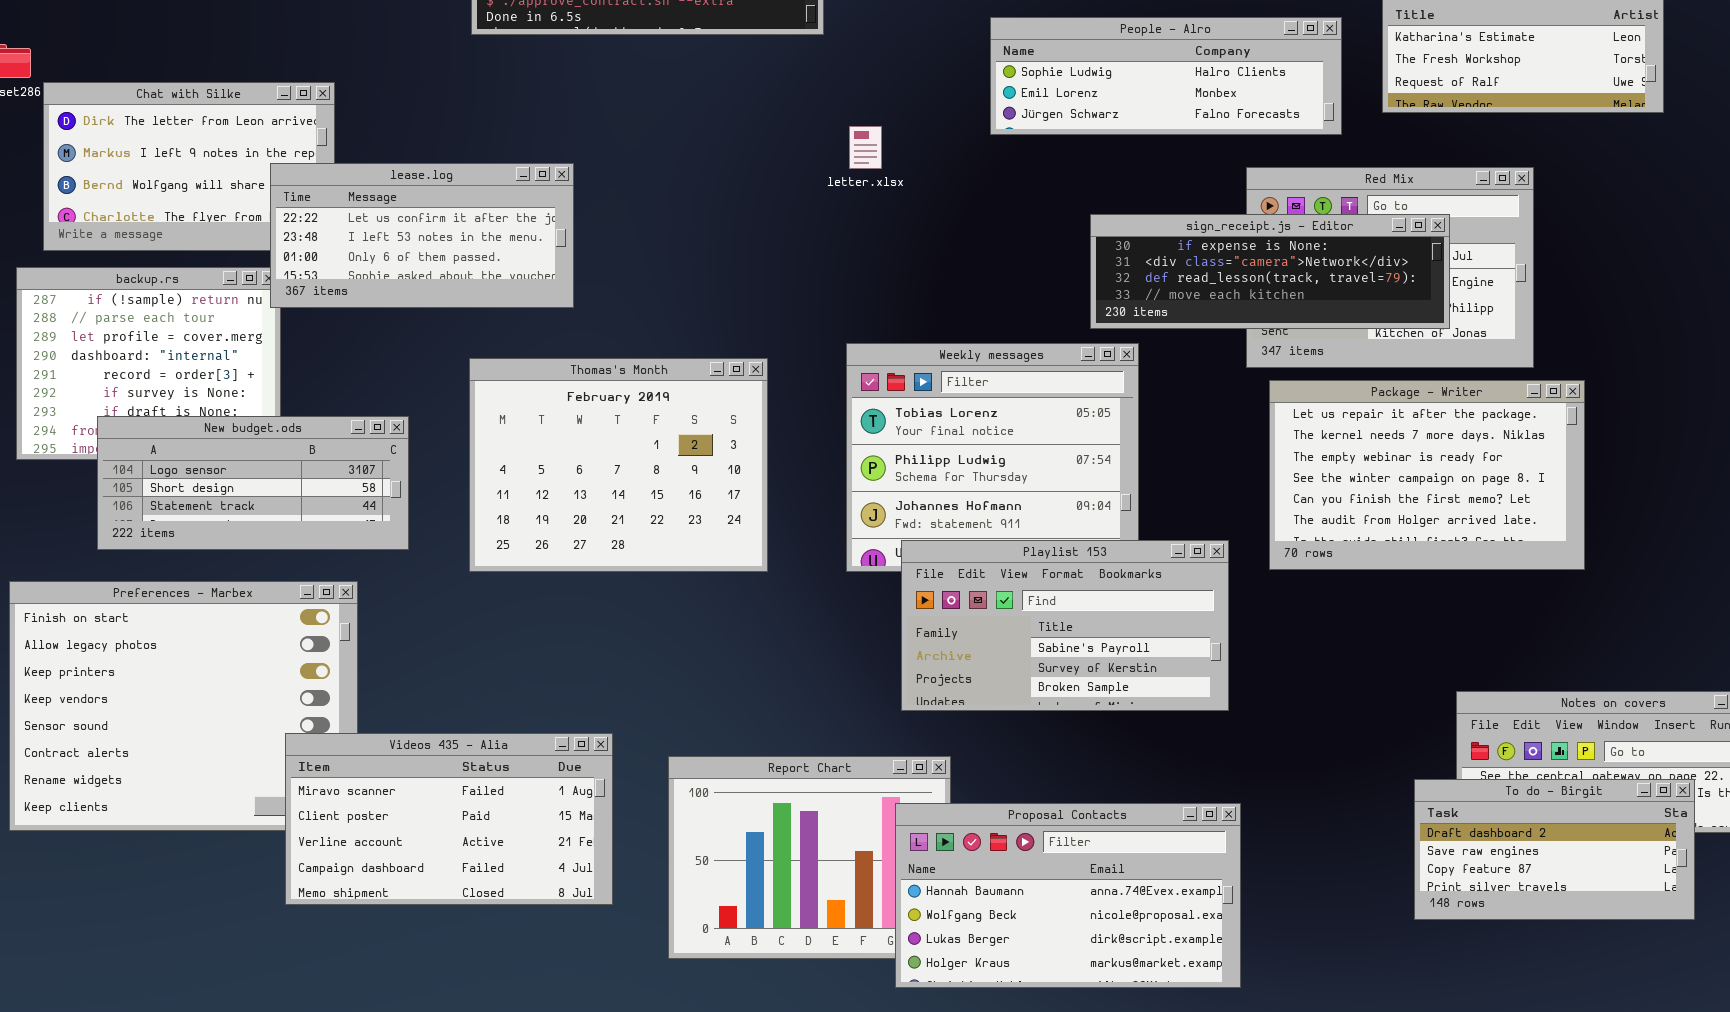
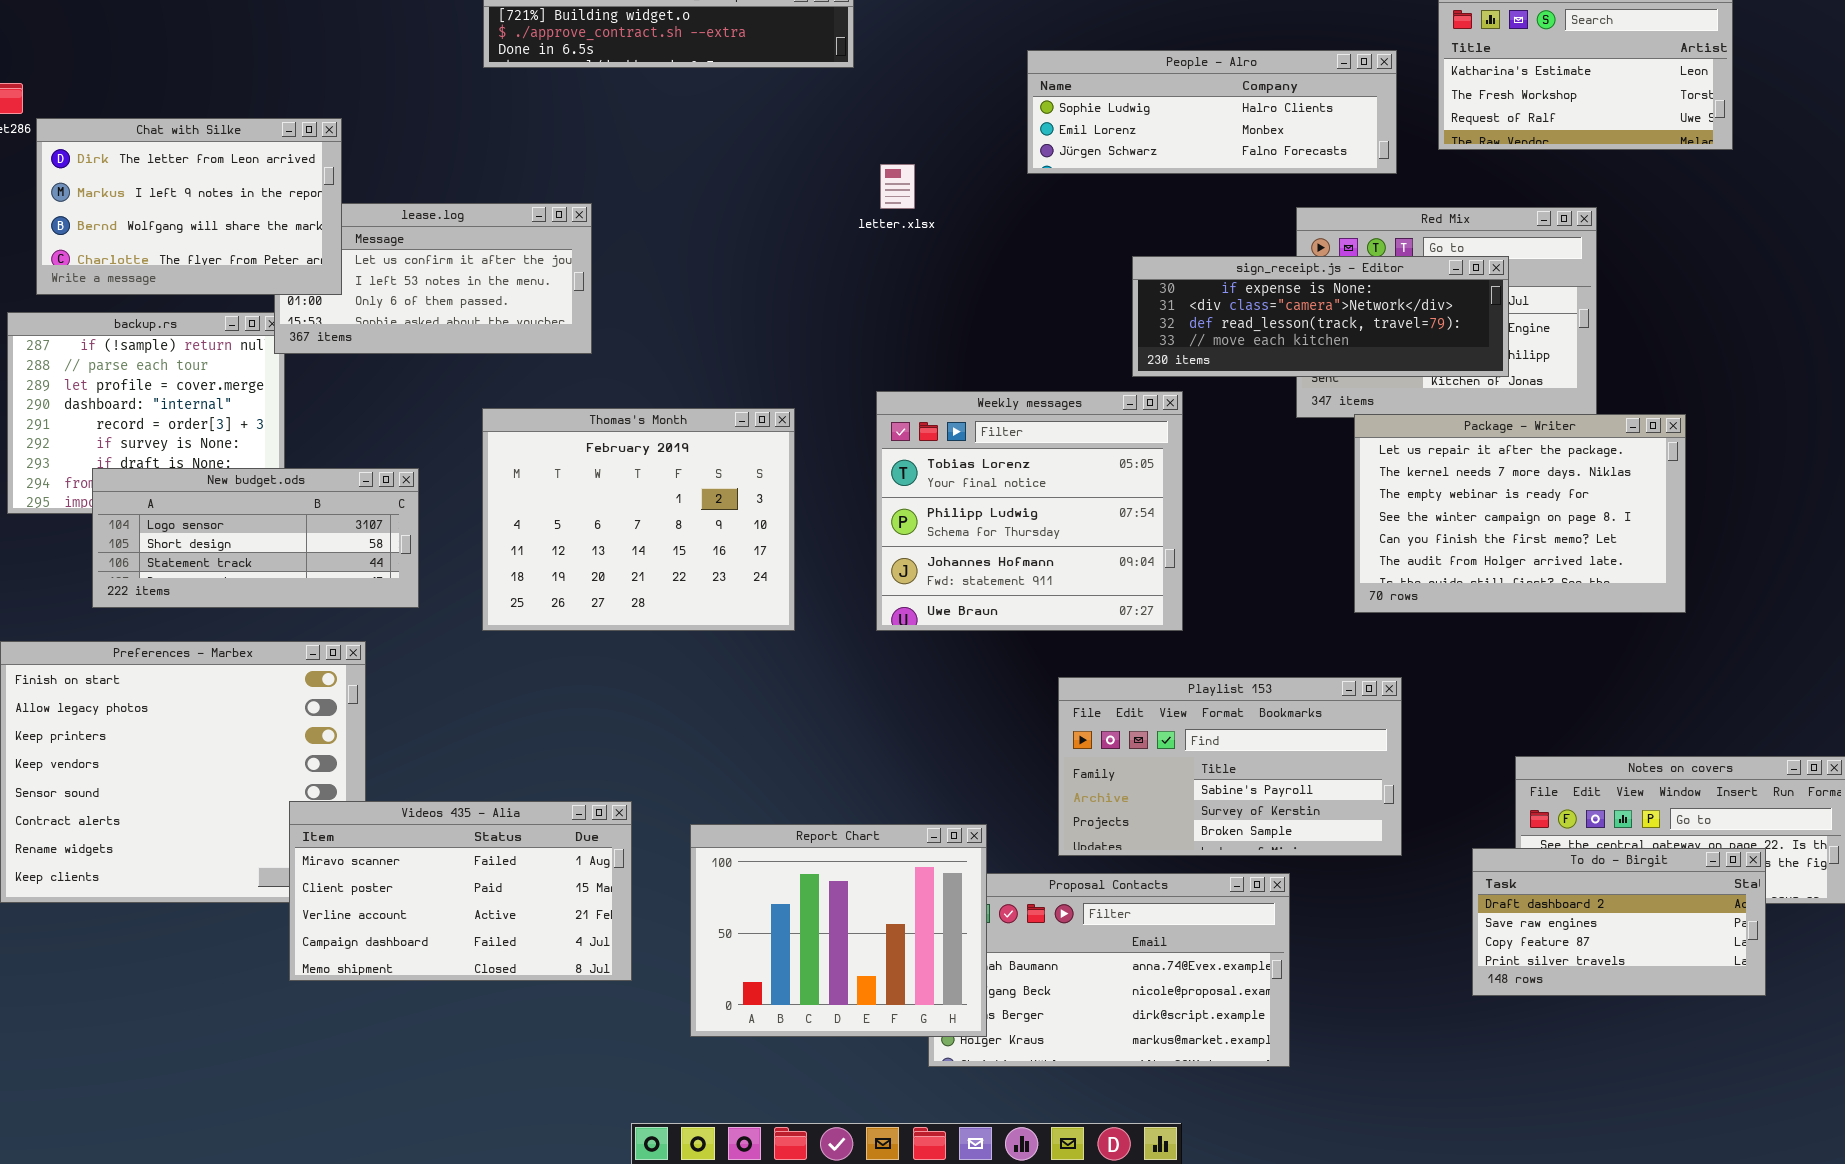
Chat with Silke: [43,82,335,251] -> [36,118,342,295], raised
Package - Writer: [1269,380,1585,570] -> [1354,414,1686,613], moved
Playlist 153: [901,540,1229,711] -> [1058,677,1402,856], moved
Report Chart: [668,756,951,959] -> [690,824,987,1037], raised

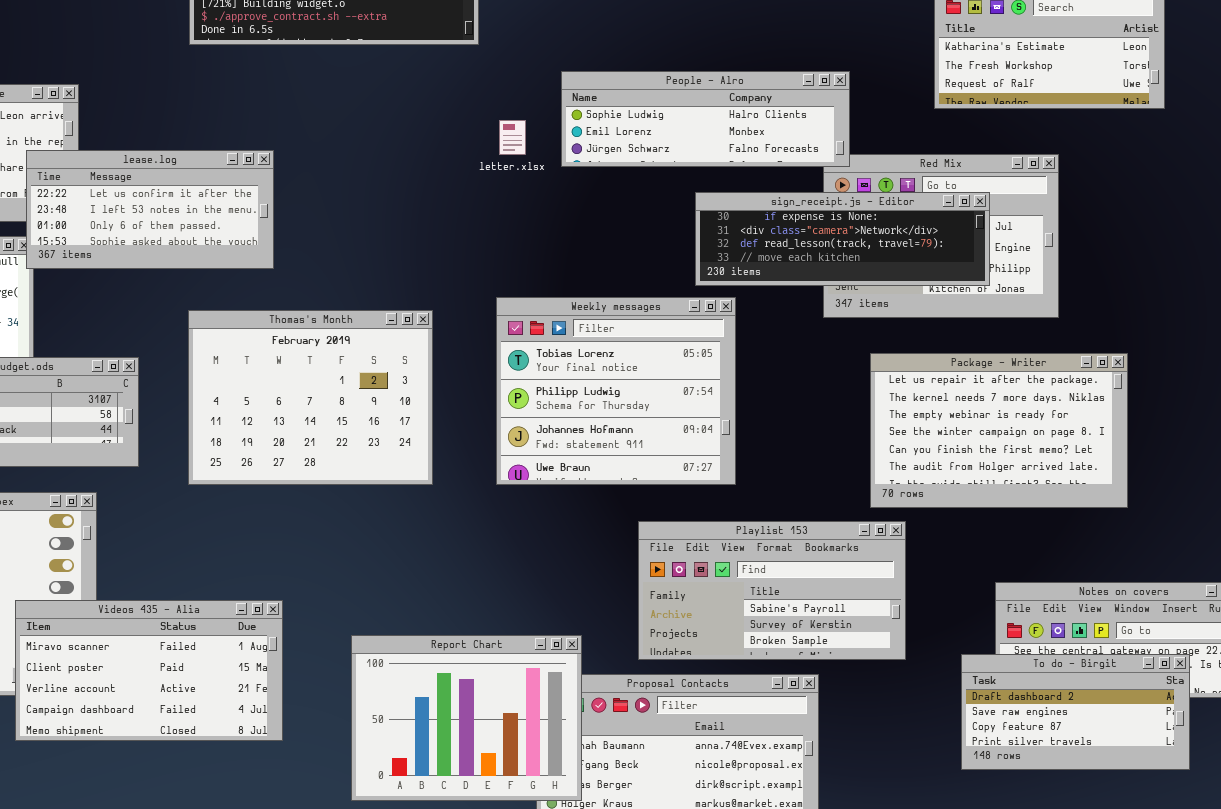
People - Alro: [1027,50,1397,174] -> [561,71,850,167], moved
lease.log: [274,203,592,354] -> [26,150,274,269], raised
Package - Writer: [1354,414,1686,613] -> [870,353,1128,508], moved
Videos 435 - Alia: [289,801,632,981] -> [15,600,283,741], moved

